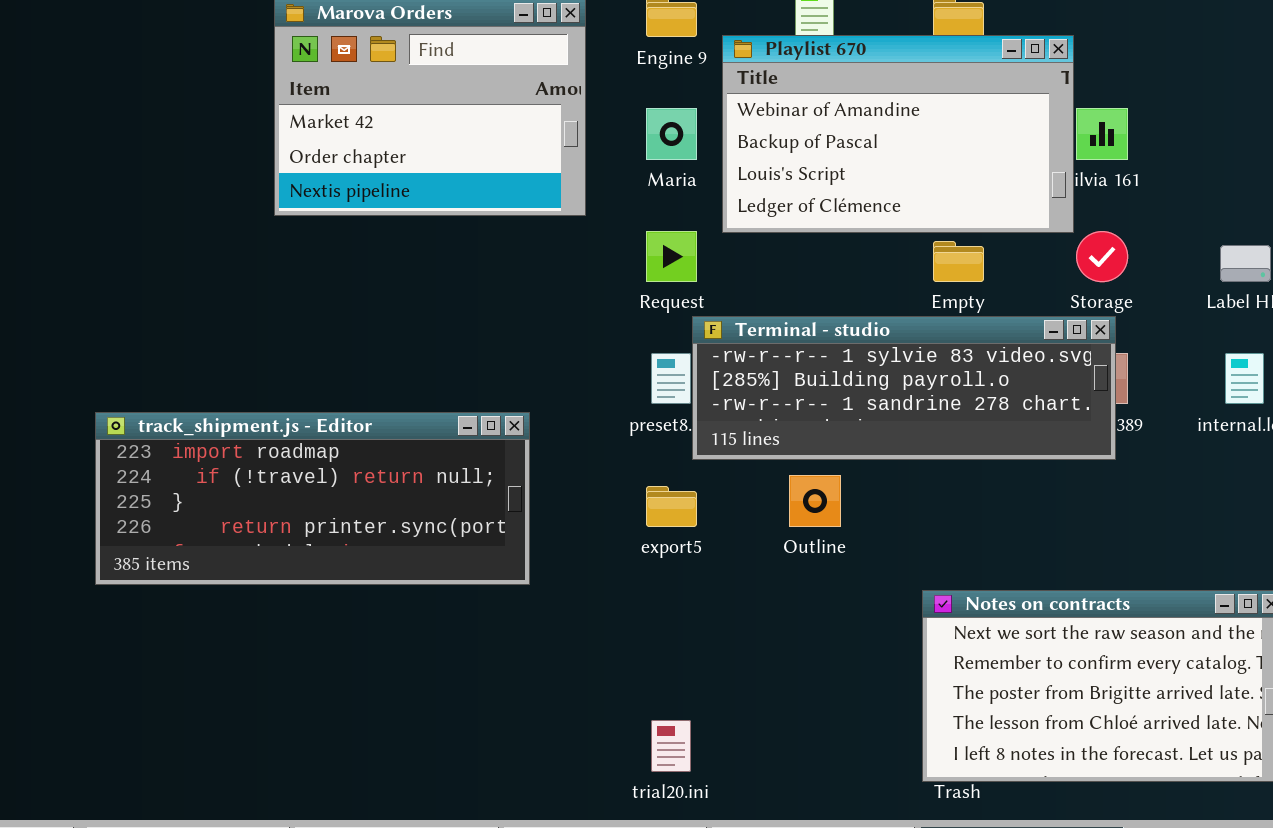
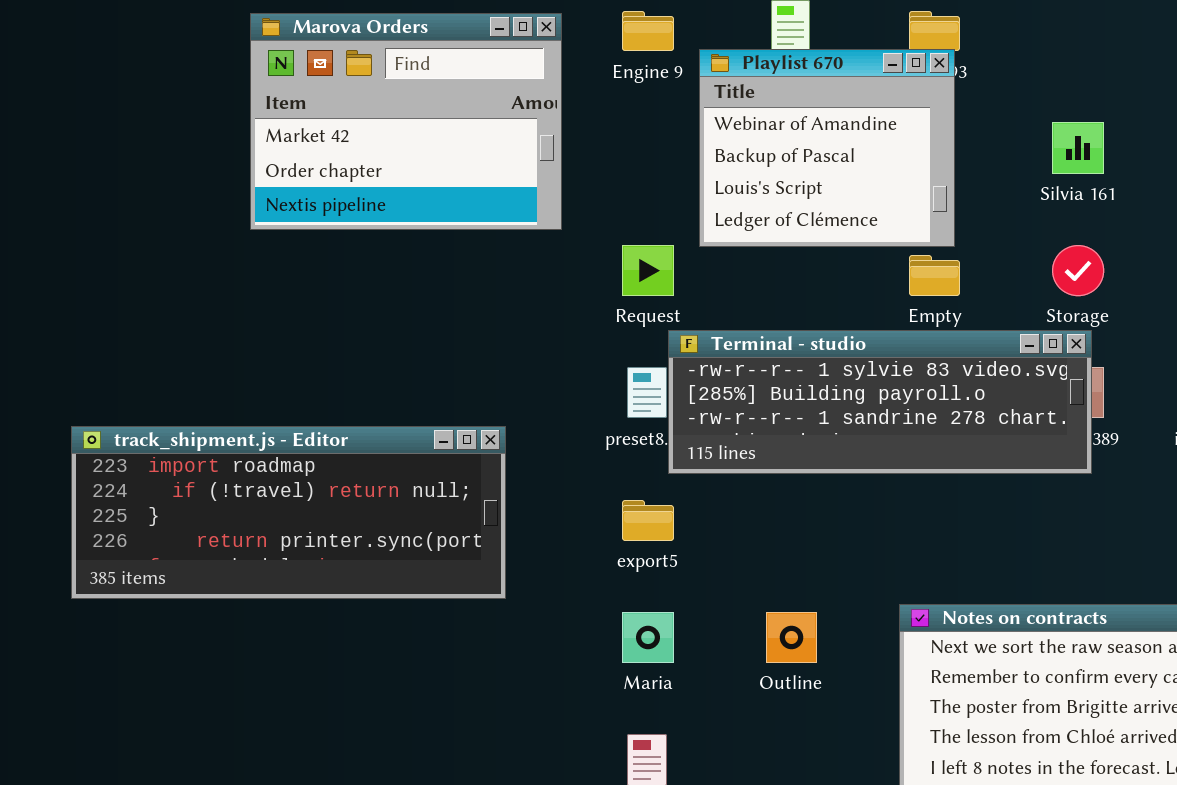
Playlist 670: [722,35,1074,233] -> [699,49,955,247], resized
Maria: [646,108,697,160] -> [622,612,674,663], moved
Outline: [789,475,841,527] -> [766,612,817,663], moved

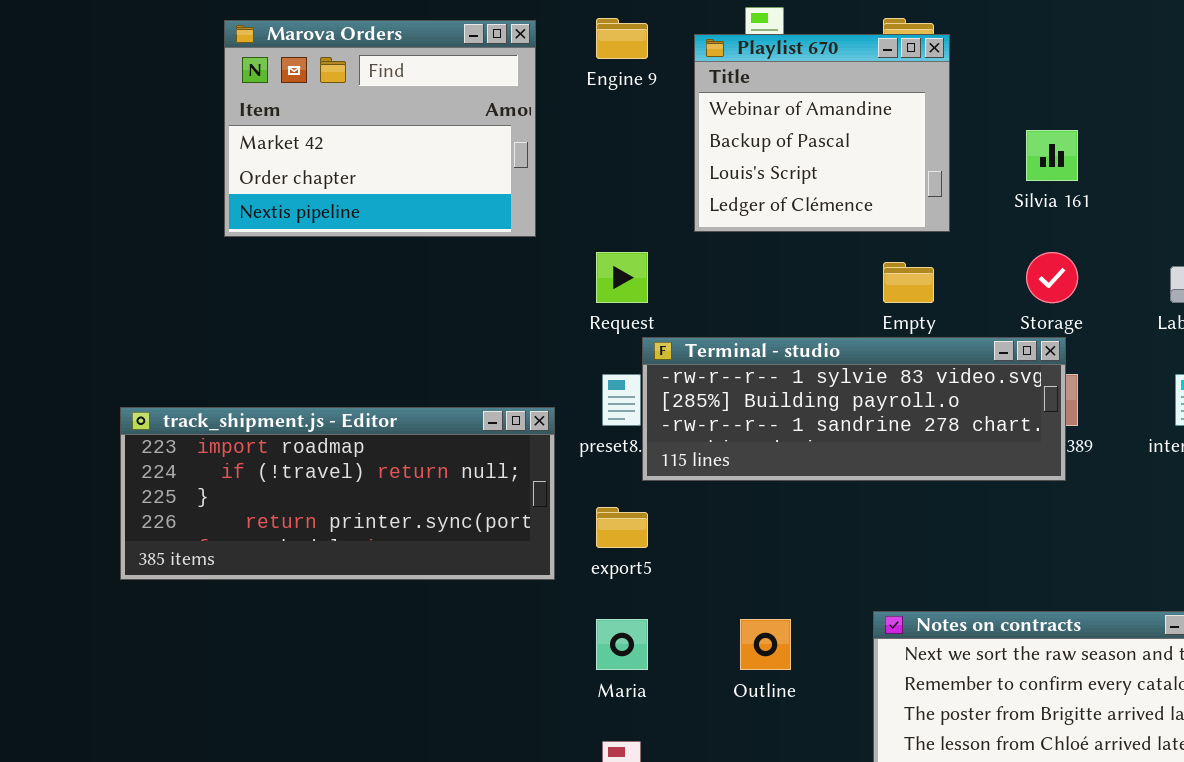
Playlist 670: [699,49,955,247] -> [694,34,950,232], moved
track_shipment.js - Editor: [71,426,506,599] -> [120,407,555,580], moved

